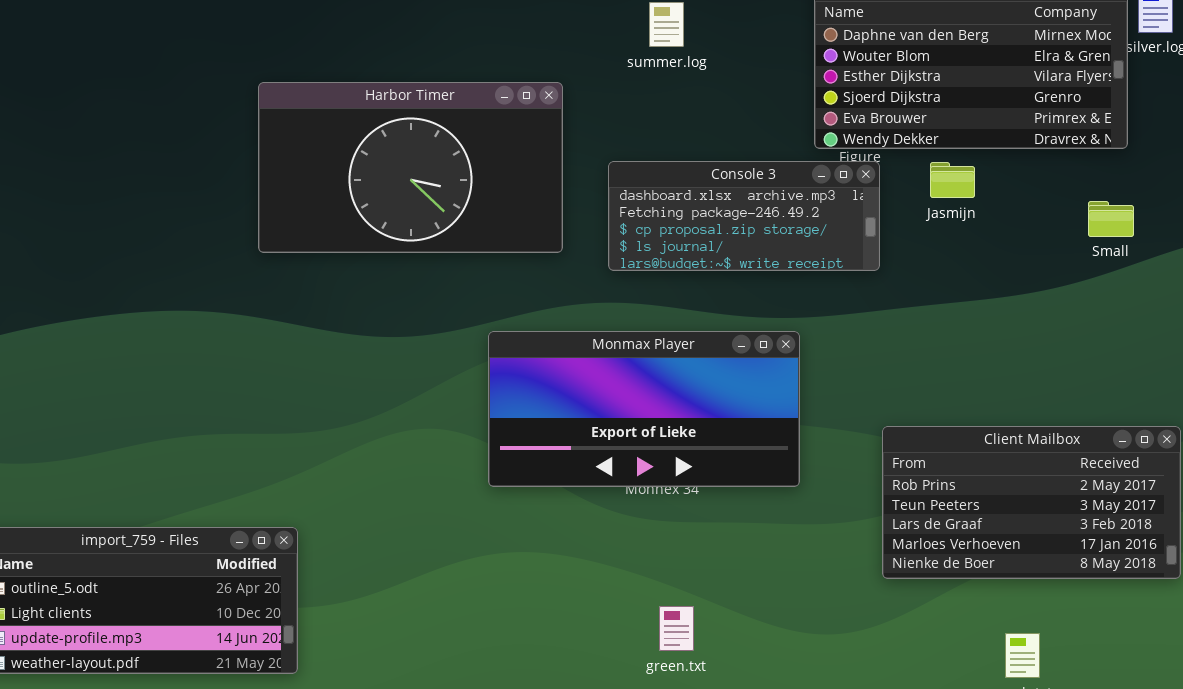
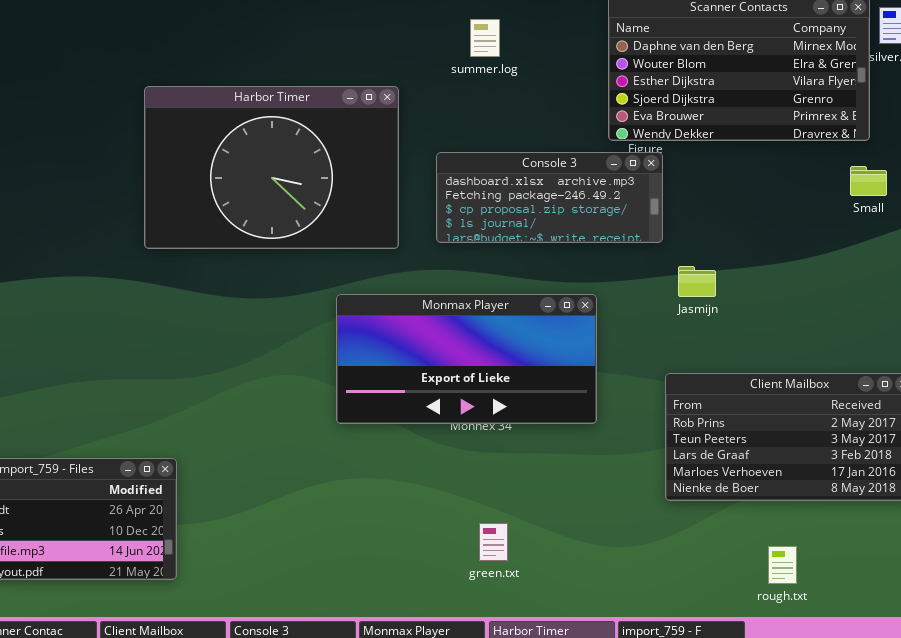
Harbor Timer: [258,82,563,253] -> [144,86,399,249], resized
Jasmijn: [930,162,975,198] -> [678,266,716,297], moved
Small: [1088,201,1134,237] -> [850,166,887,196], moved

